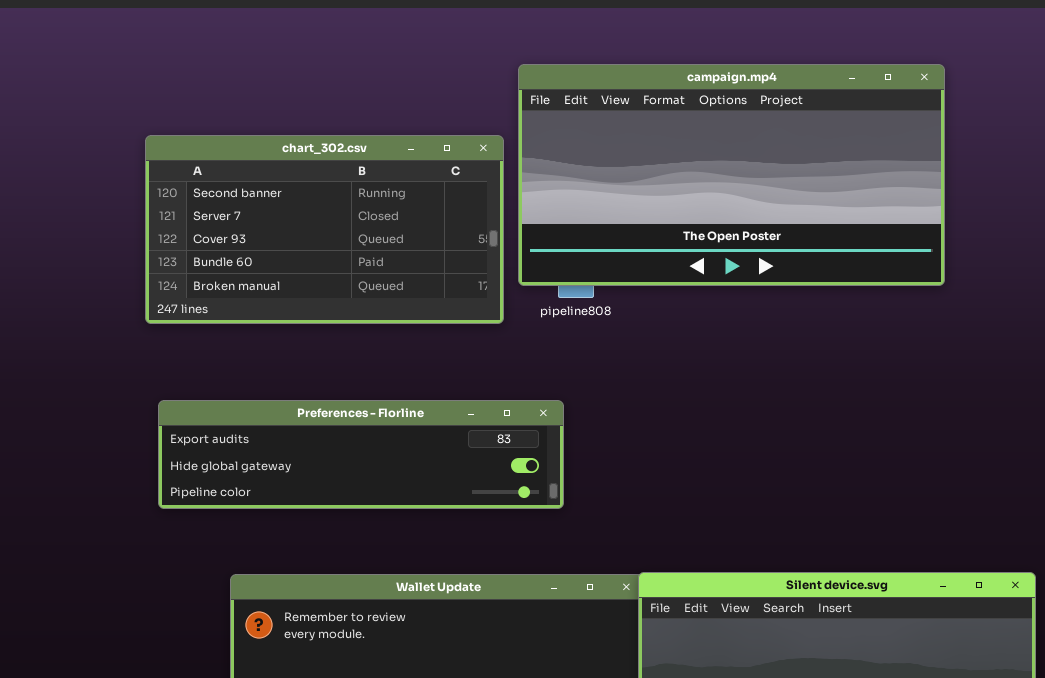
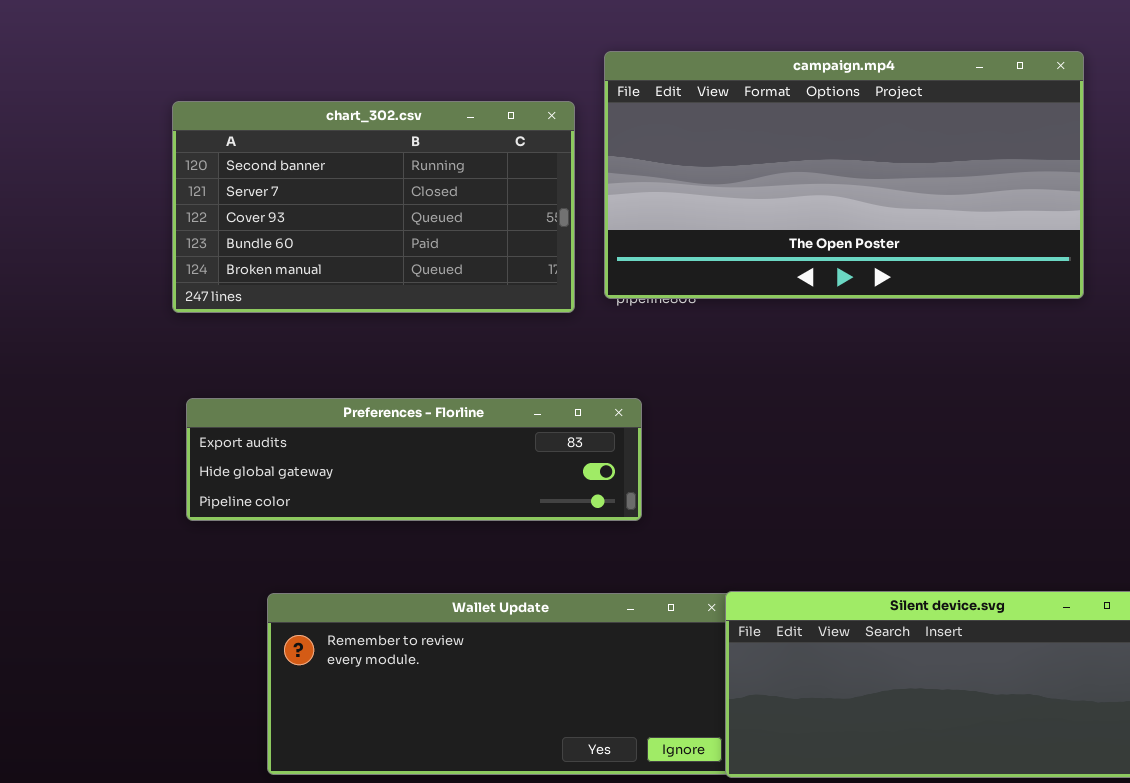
campaign.mp4: [518,64,945,286] -> [604,51,1084,299], moved

